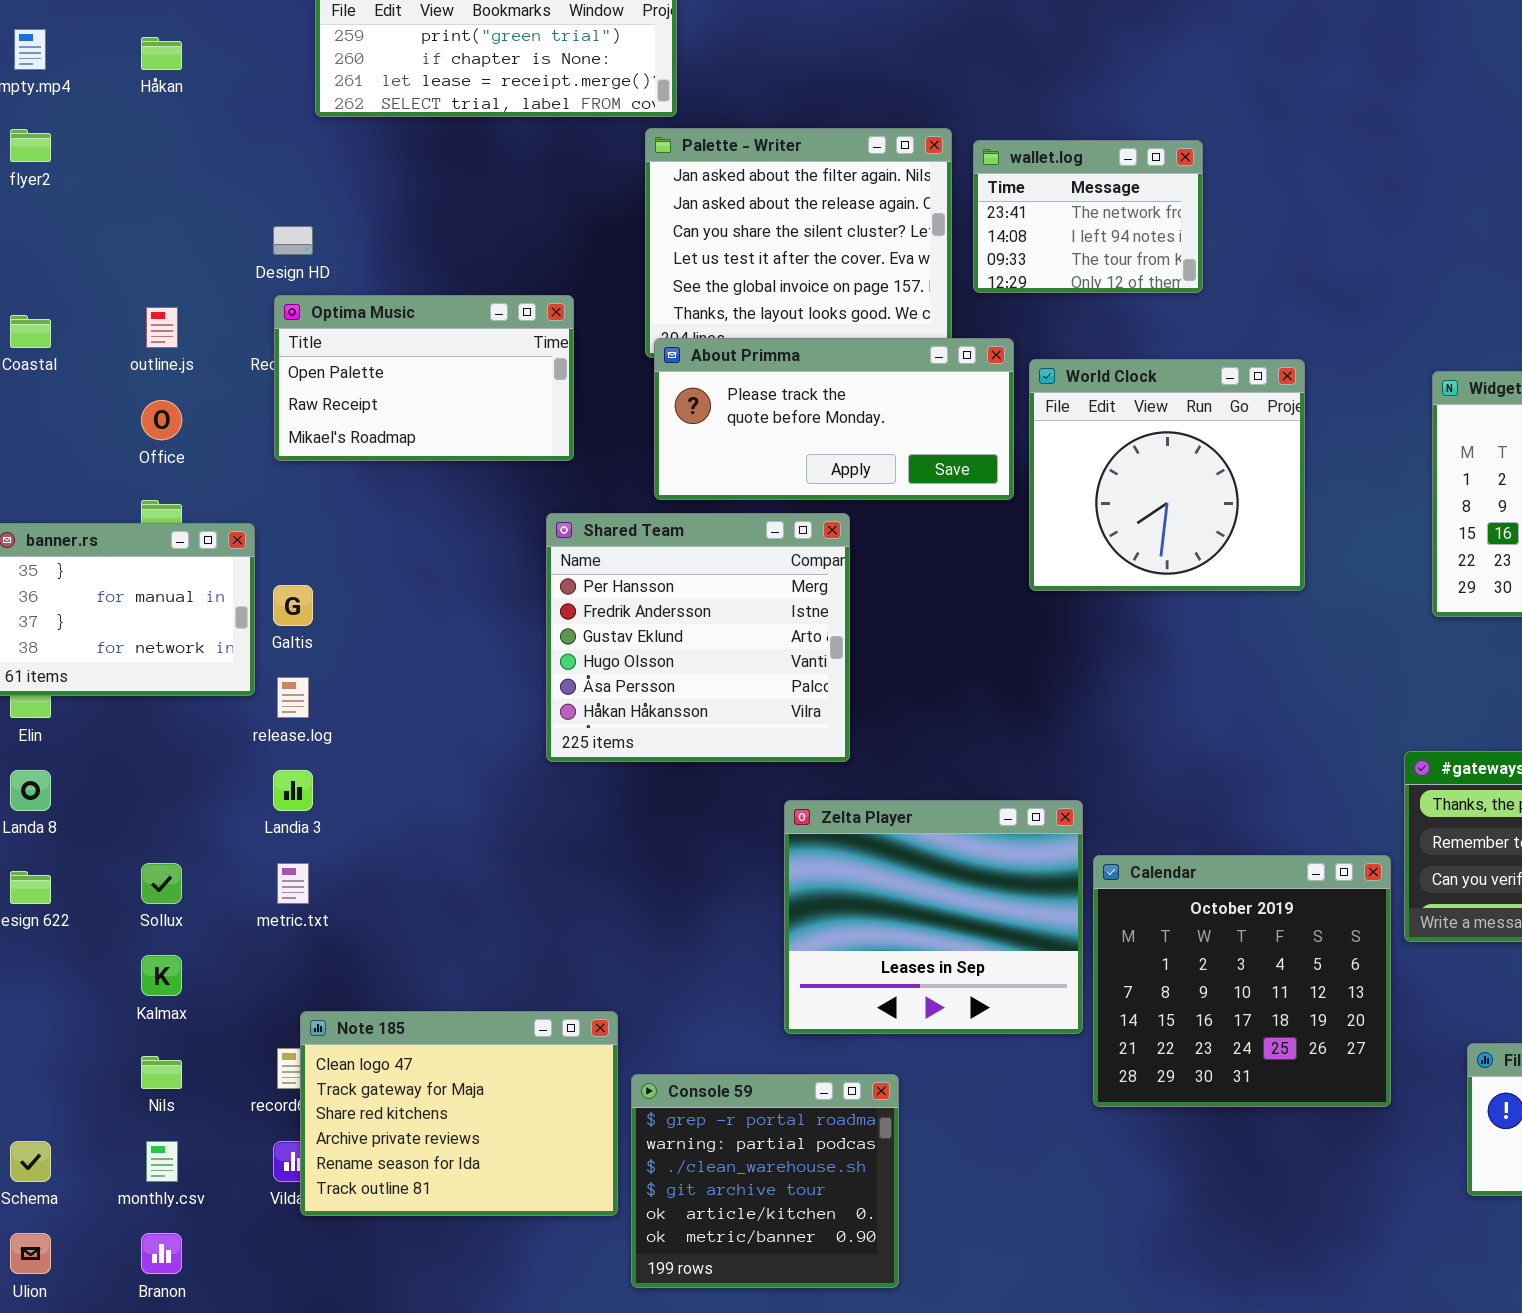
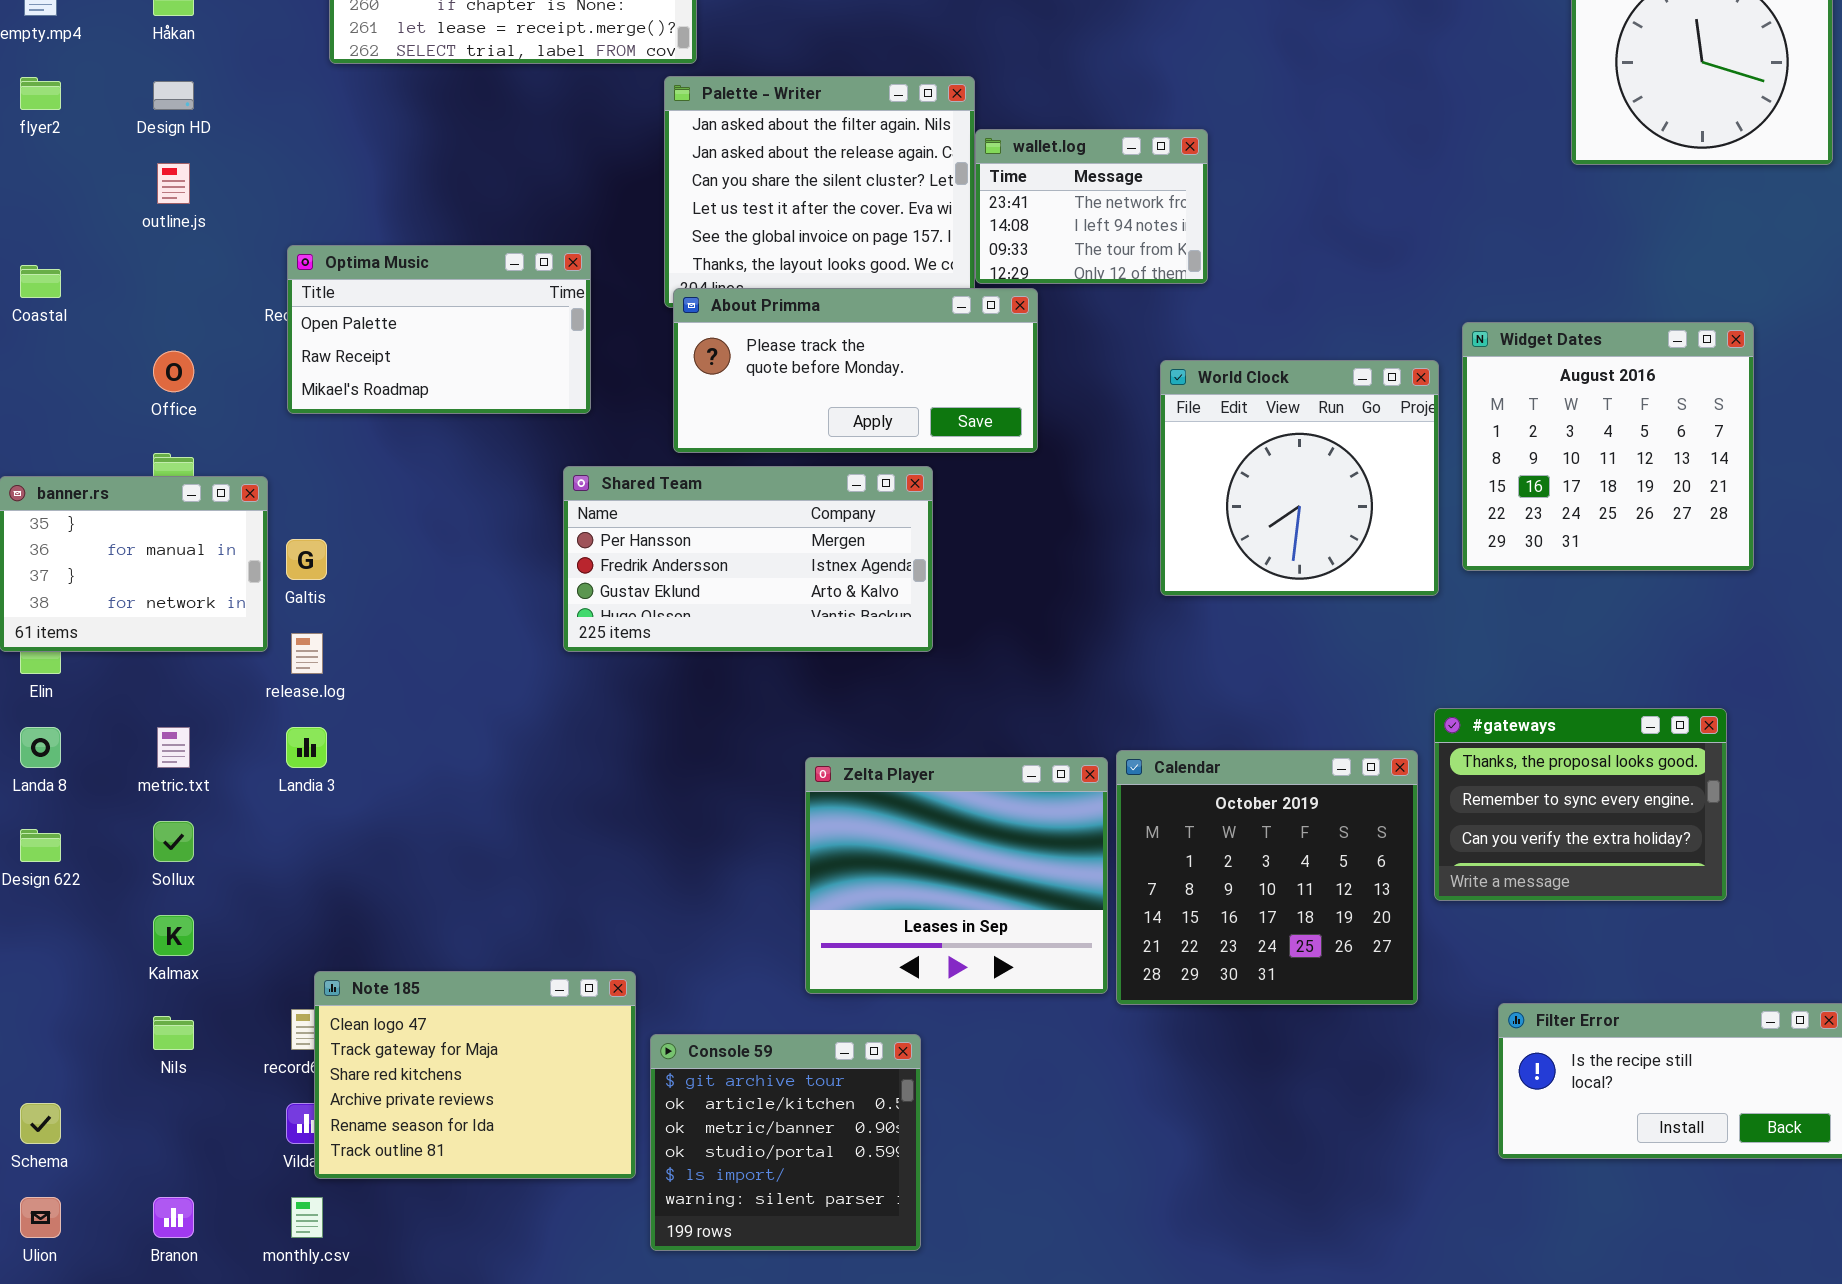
wallet.log: [973,140,1203,293] -> [975,129,1208,284], moved
Design HD: [273,226,313,255] -> [153,81,194,110], moved
outline.js: [146,307,178,348] -> [157,163,190,204], moved
World Clock: [1029,359,1305,591] -> [1160,360,1439,596], moved
Shared Team: [546,513,850,762] -> [563,466,933,652], resized
Calendar: [1093,855,1391,1107] -> [1116,750,1418,1005], moved
metric.txt: [277,863,309,904] -> [157,727,190,768], moved
Console 59: [631,1074,899,1288] -> [650,1034,921,1251], scrolled down 3 rows
monthly.csv: [146,1141,178,1182] -> [291,1197,323,1238], moved

